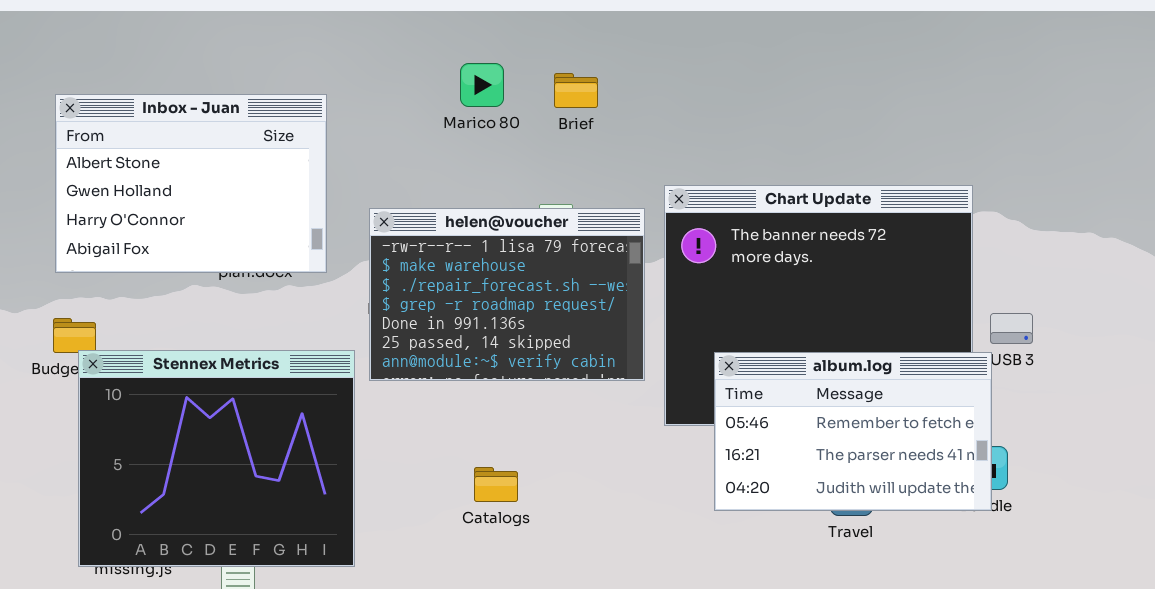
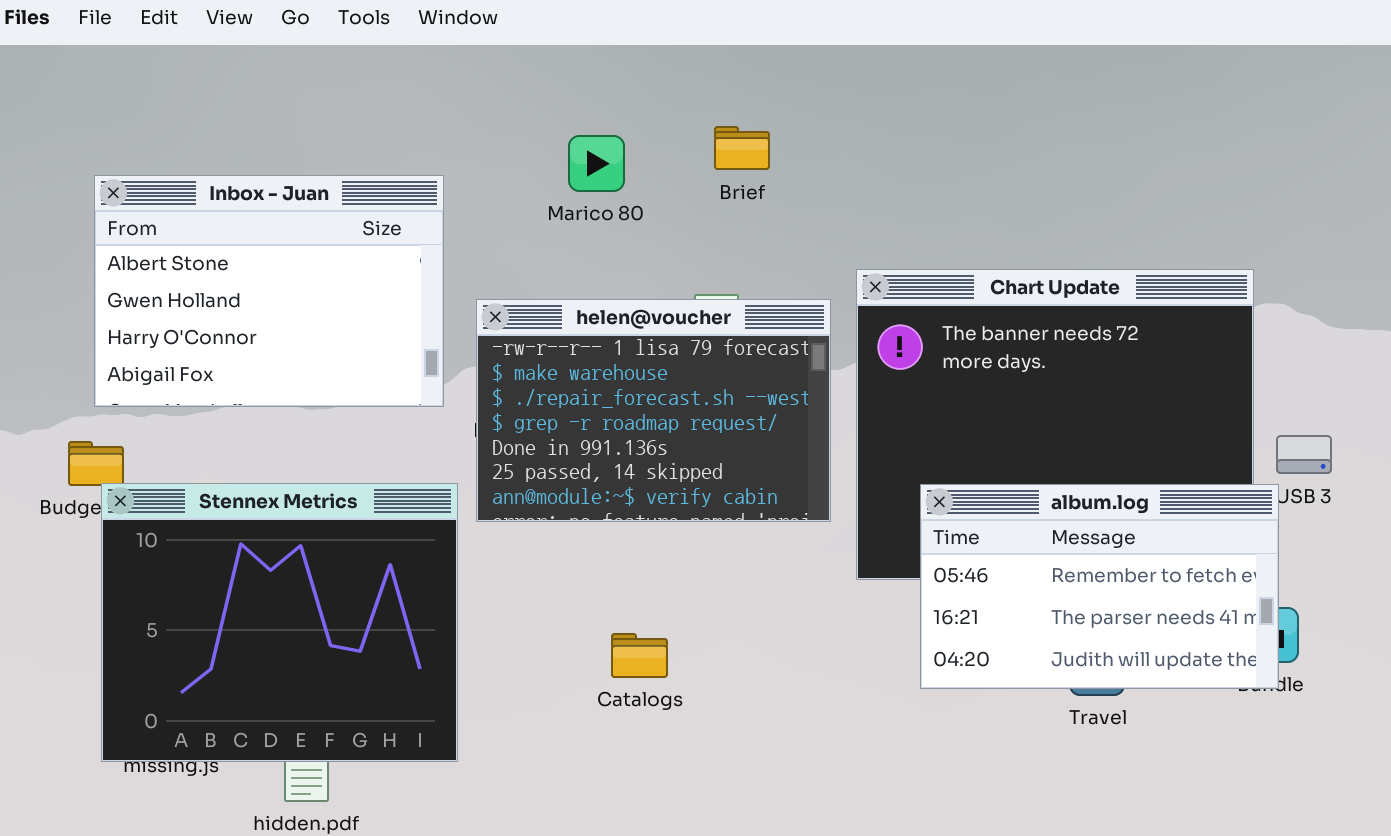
Marico 80: [460,63,504,107] -> [568,135,625,192], moved
Inbox - Juan: [55,94,327,273] -> [94,175,444,407], moved

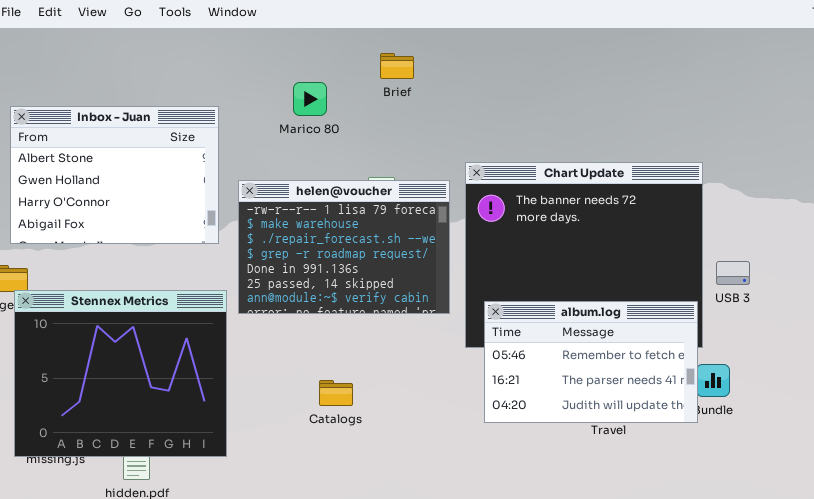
Brief: [714,126,770,170] -> [380,53,414,79], moved
album.log: [920,484,1279,689] -> [484,301,698,423], moved

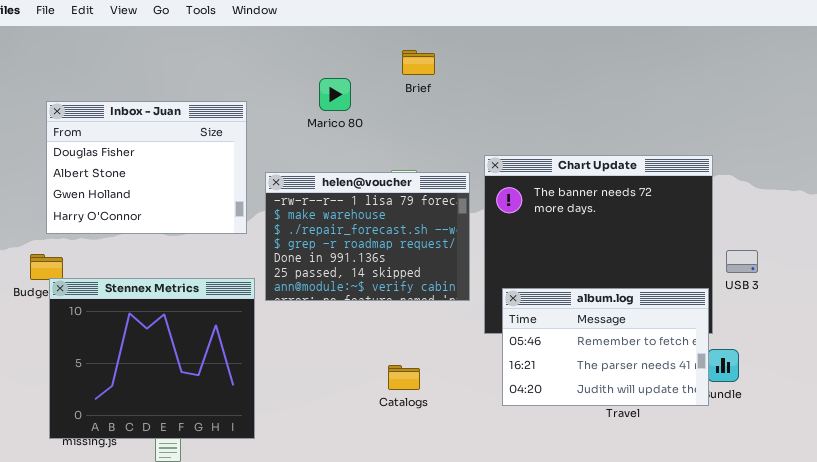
Inbox - Juan: [10,106,219,244] -> [46,101,247,234], scrolled up 1 row
Catalogs: [319,380,353,406] -> [388,365,420,390], moved

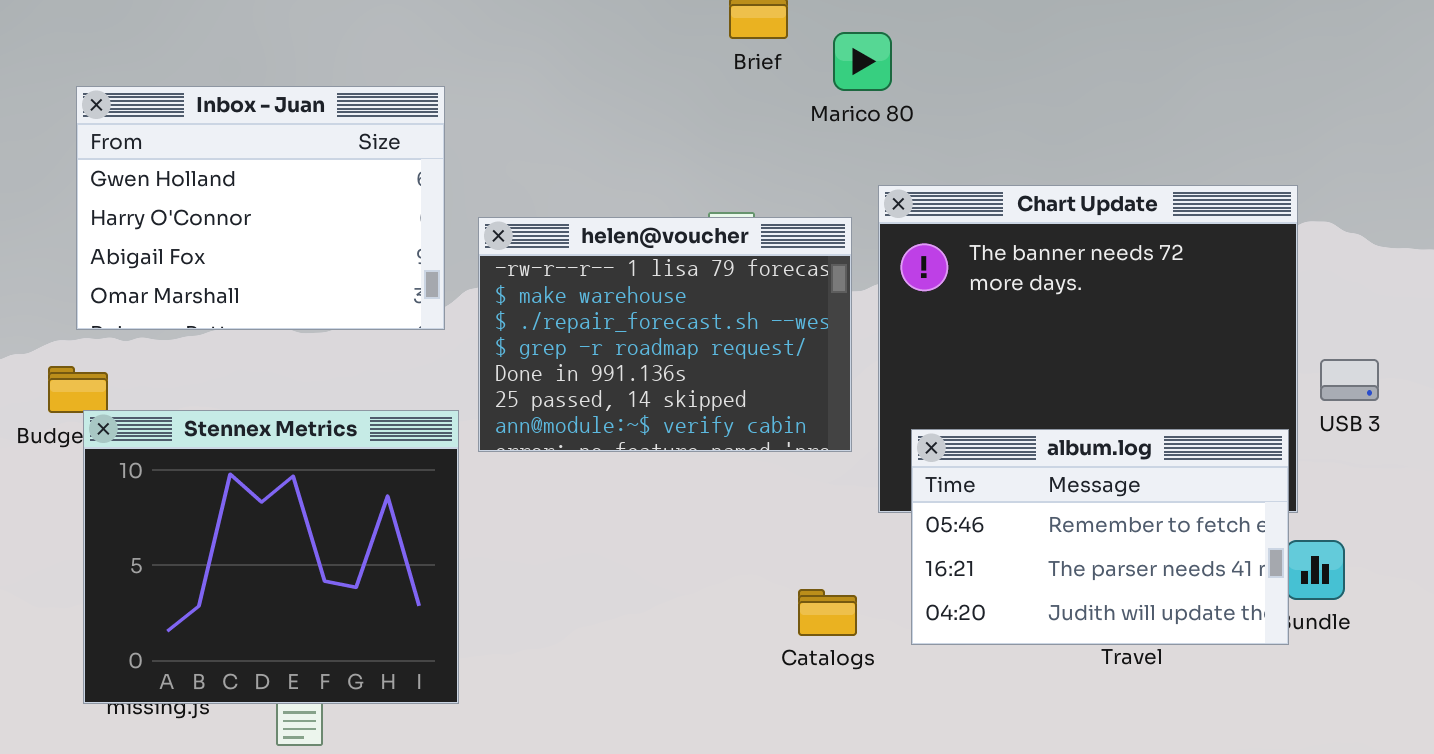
Marico 80: [319,78,351,111] -> [833,32,892,91], moved
Inbox - Juan: [46,101,247,234] -> [76,86,445,330], scrolled down 2 rows
Catalogs: [388,365,420,390] -> [798,589,857,636], moved

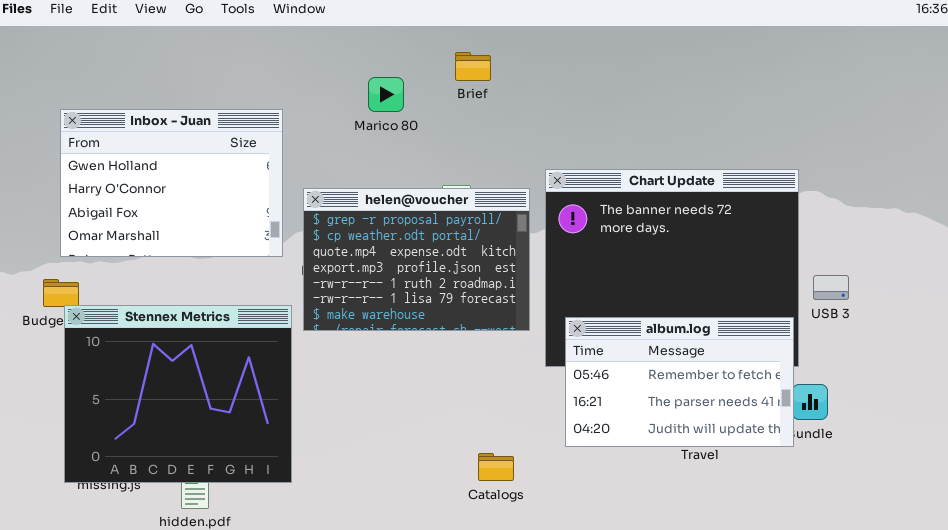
Marico 80: [833,32,892,91] -> [368,77,404,112], moved
helen@voucher: [478,217,852,452] -> [303,188,530,331], scrolled up 5 rows
Catalogs: [798,589,857,636] -> [478,453,514,481], moved

